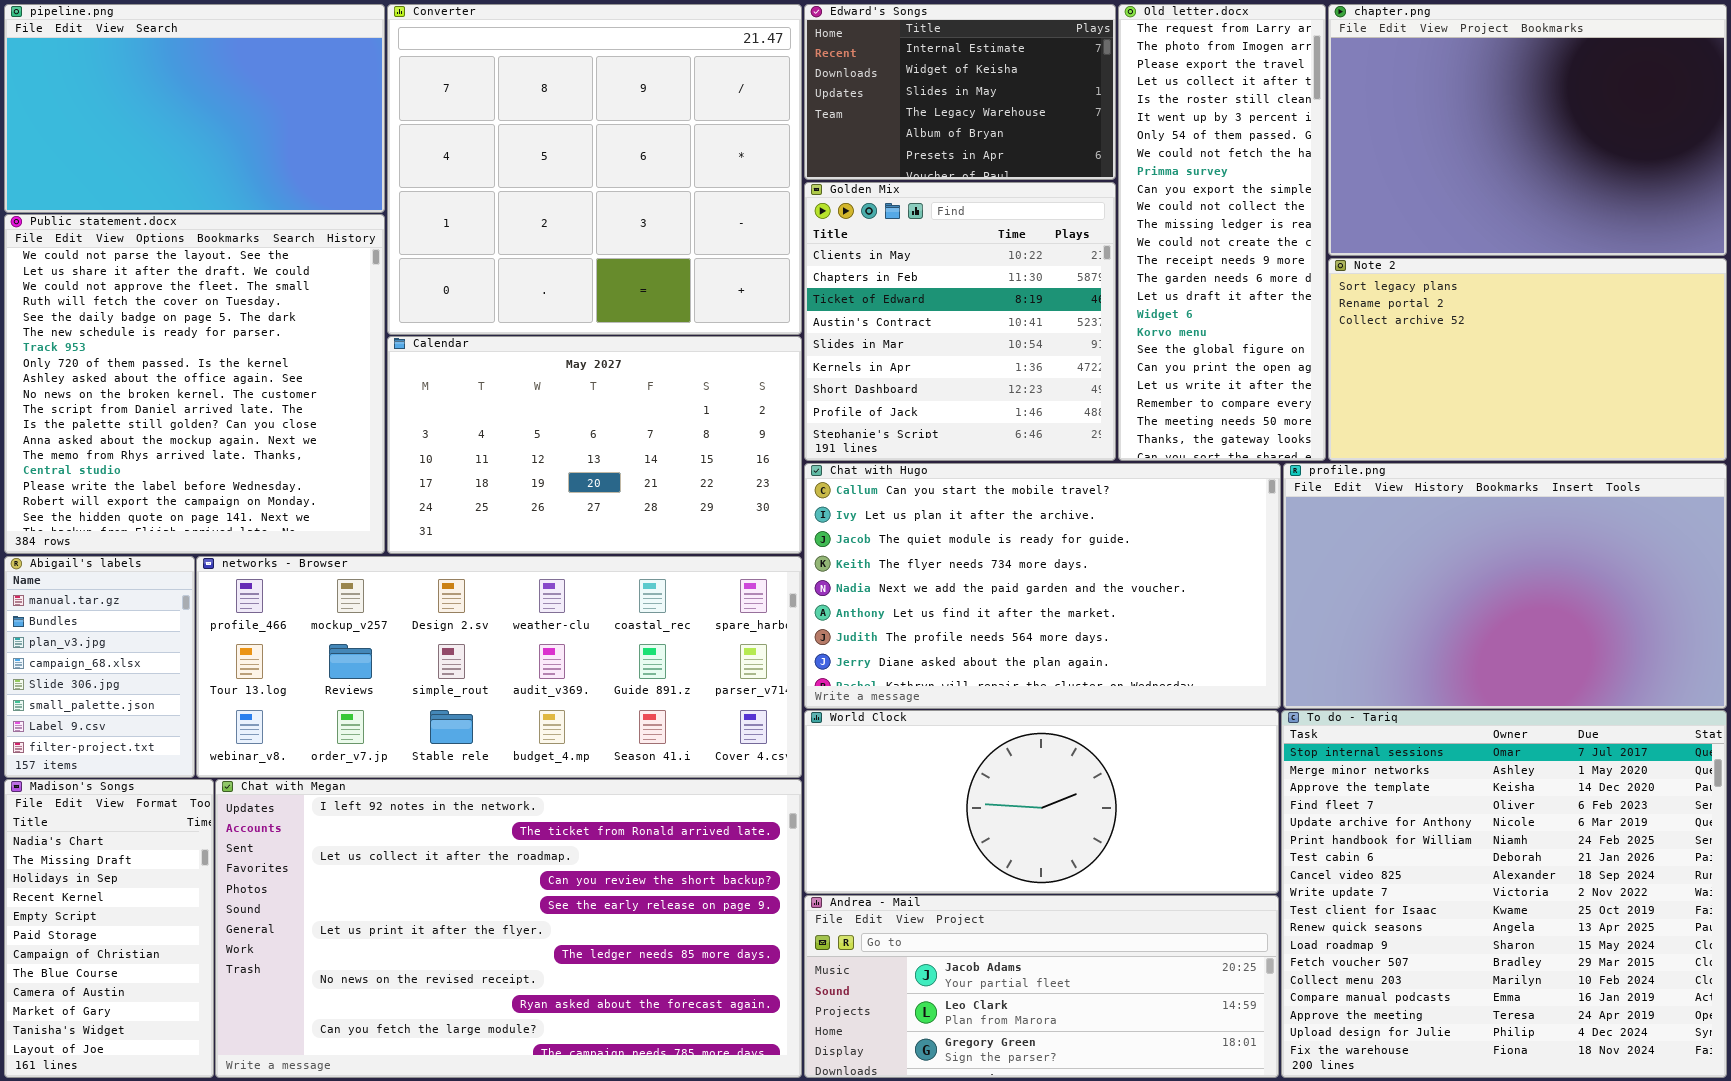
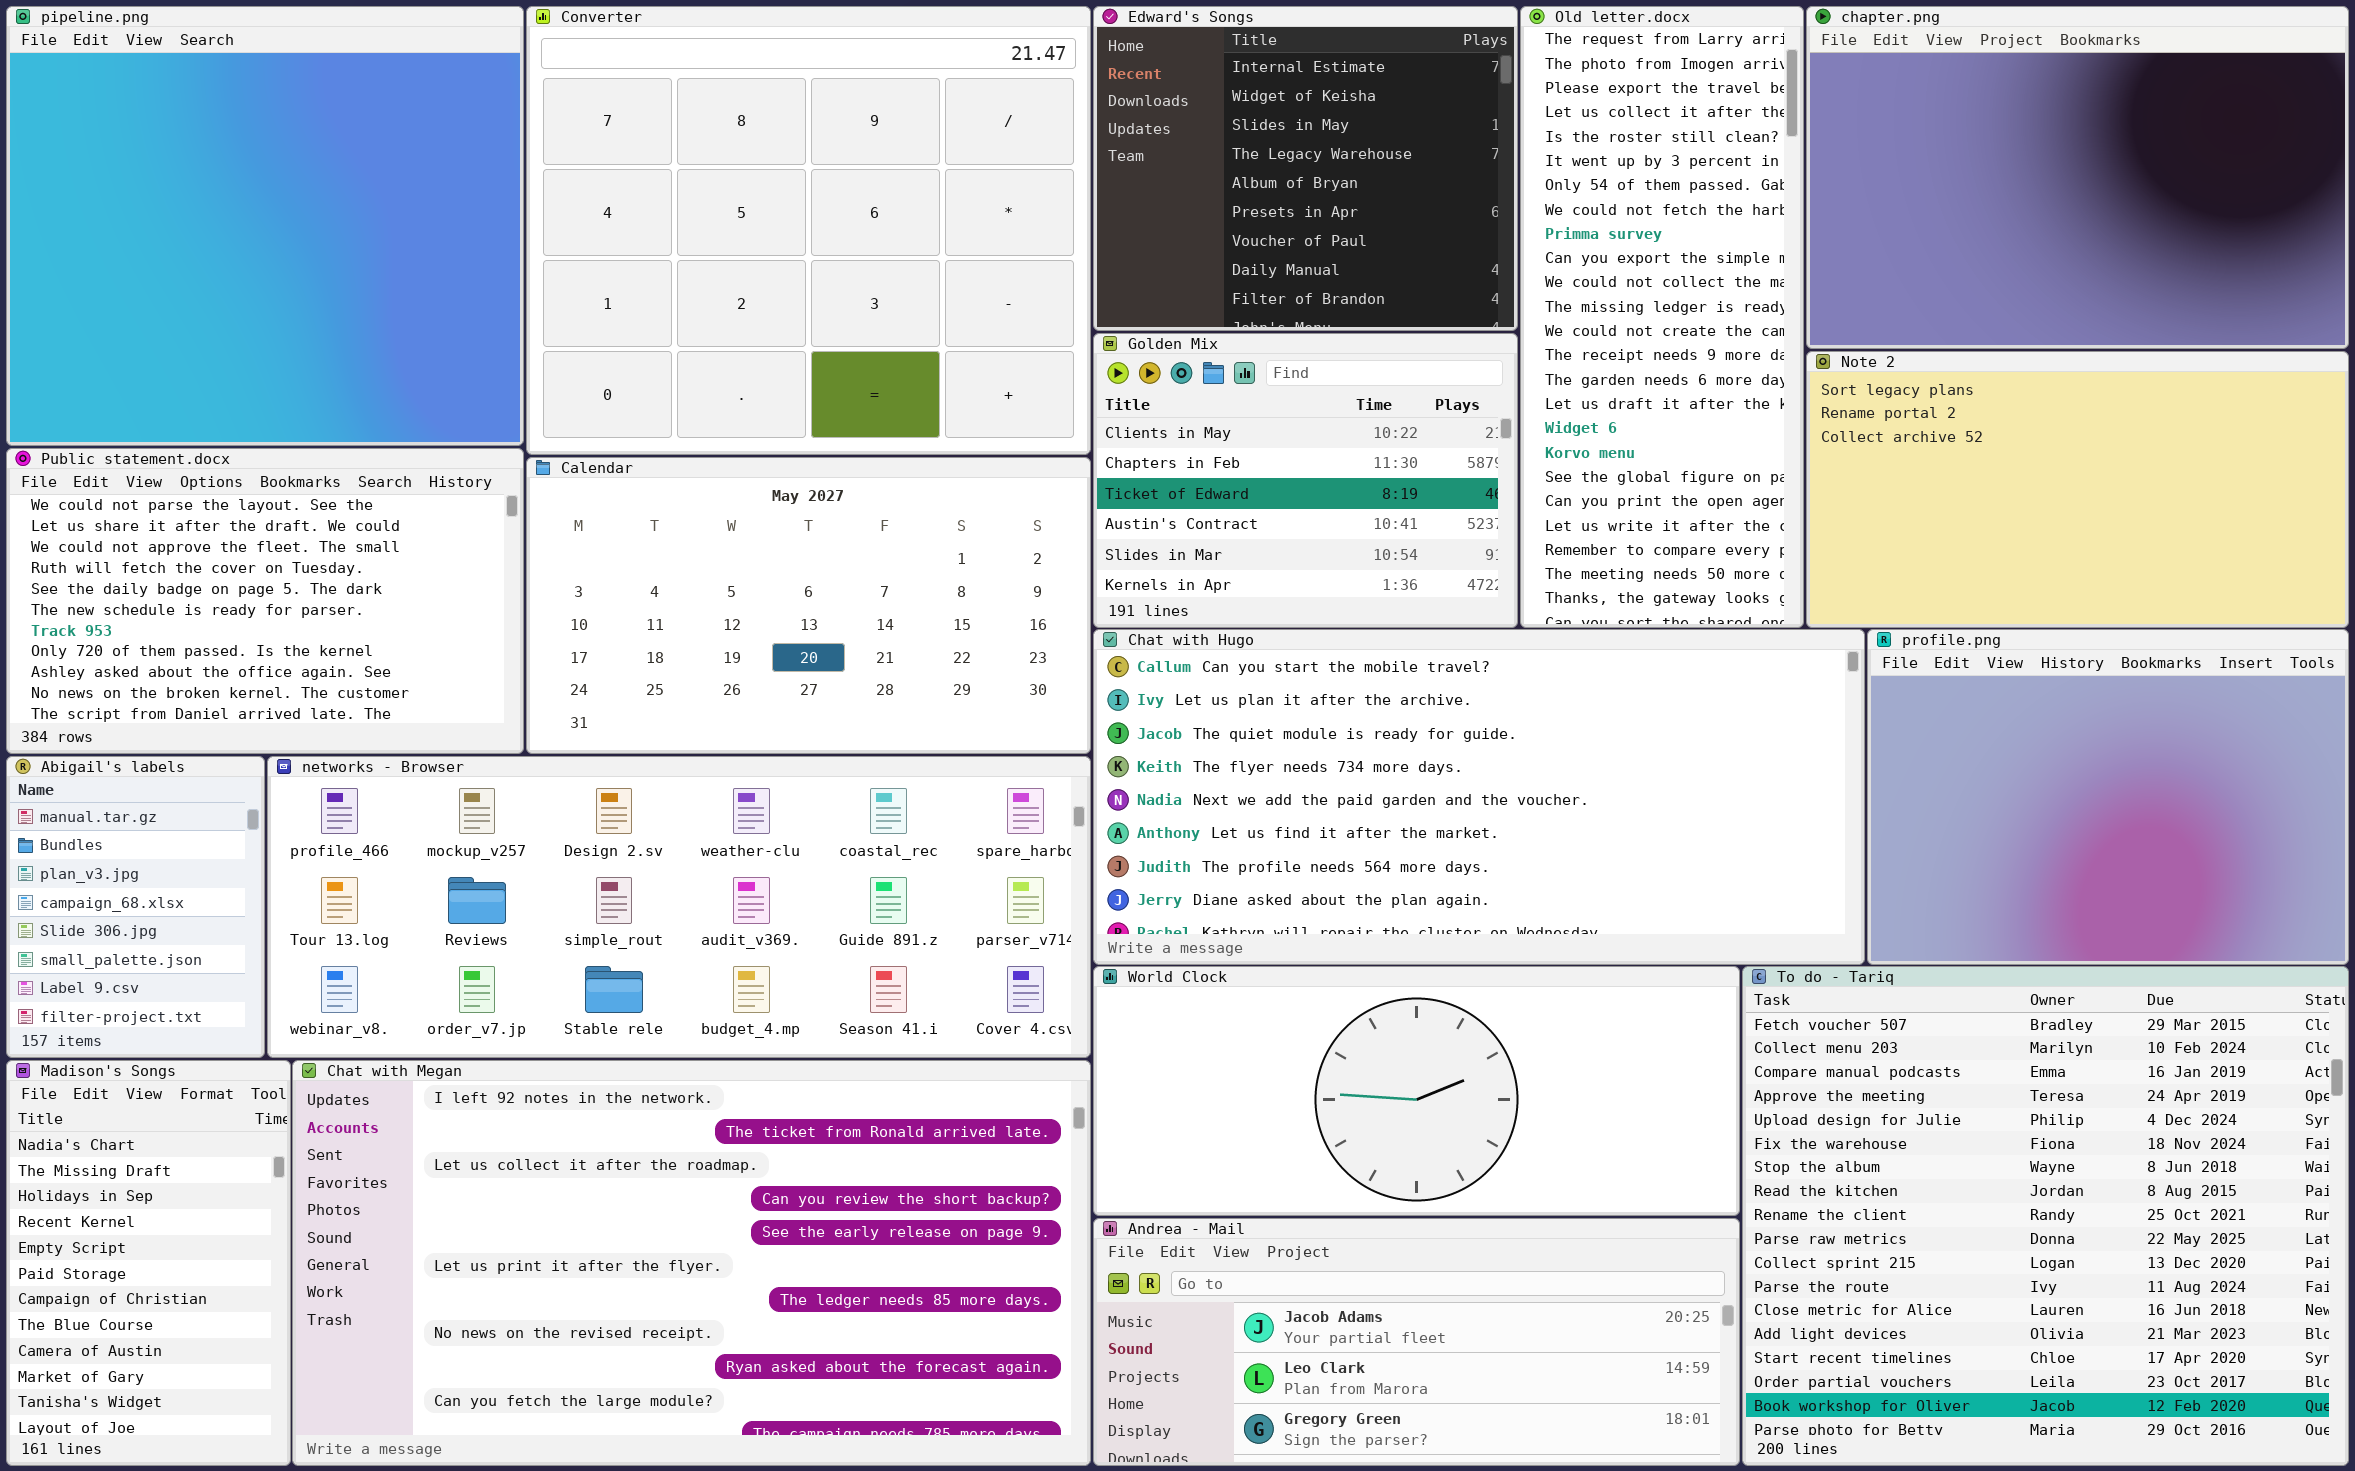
pipeline.png: [4,4,385,213] -> [6,6,524,446], resized
Edward's Songs: [804,4,1116,180] -> [1093,6,1518,331], resized
Golden Mix: [804,182,1116,461] -> [1093,333,1518,628], resized
Public statement.docx: [4,214,385,554] -> [6,448,524,754], resized
Chat with Hugo: [804,463,1281,709] -> [1093,629,1865,965], resized
profile.png: [1283,463,1727,709] -> [1867,629,2349,965], resized
To do - Tariq: [1281,710,1727,1078] -> [1742,966,2349,1466], scrolled down 12 rows

